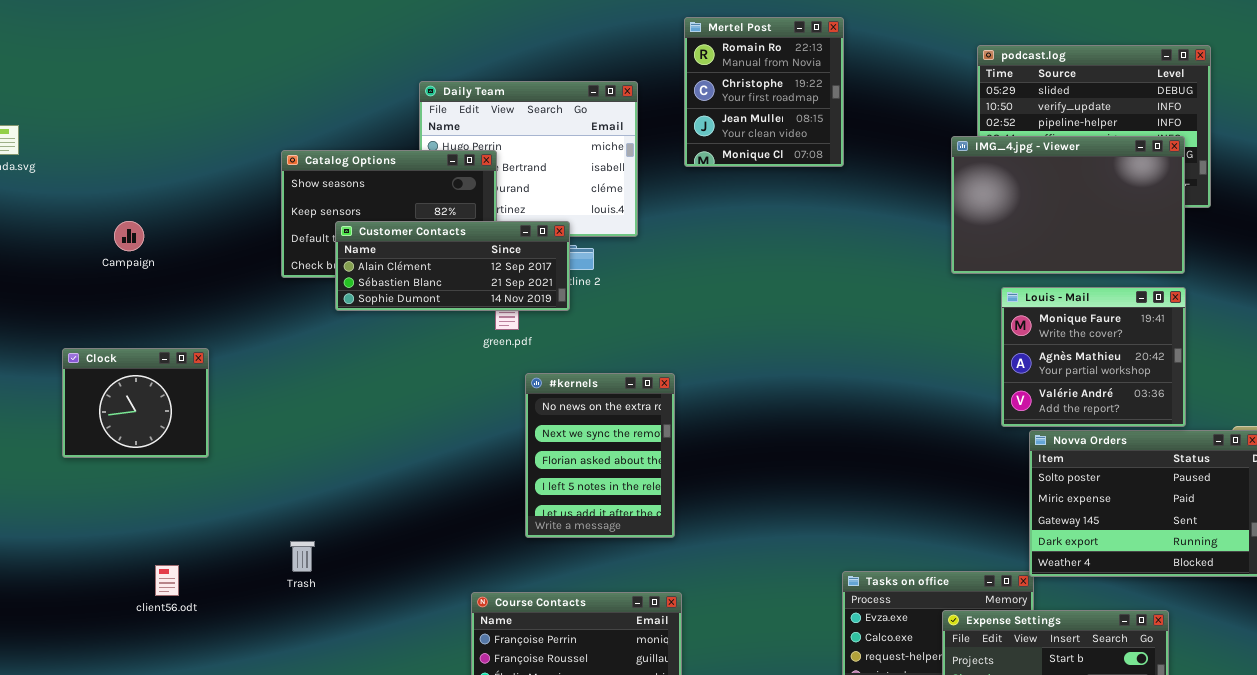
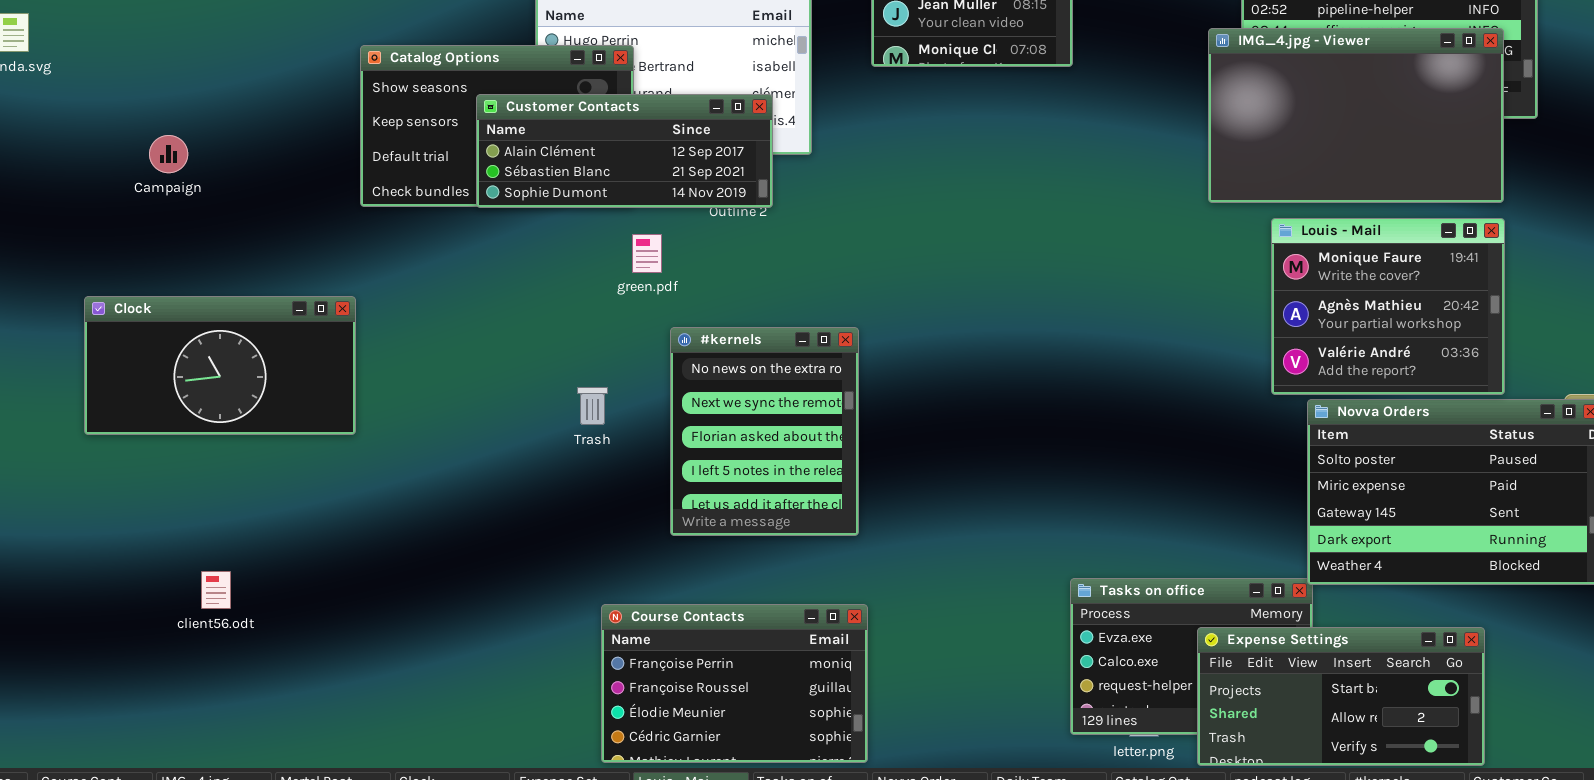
Customer Contacts: [335,221,570,311] -> [476,94,773,208], moved
Clock: [62,348,209,458] -> [84,296,356,435], resized
Trash: [290,541,315,572] -> [577,387,608,425], moved

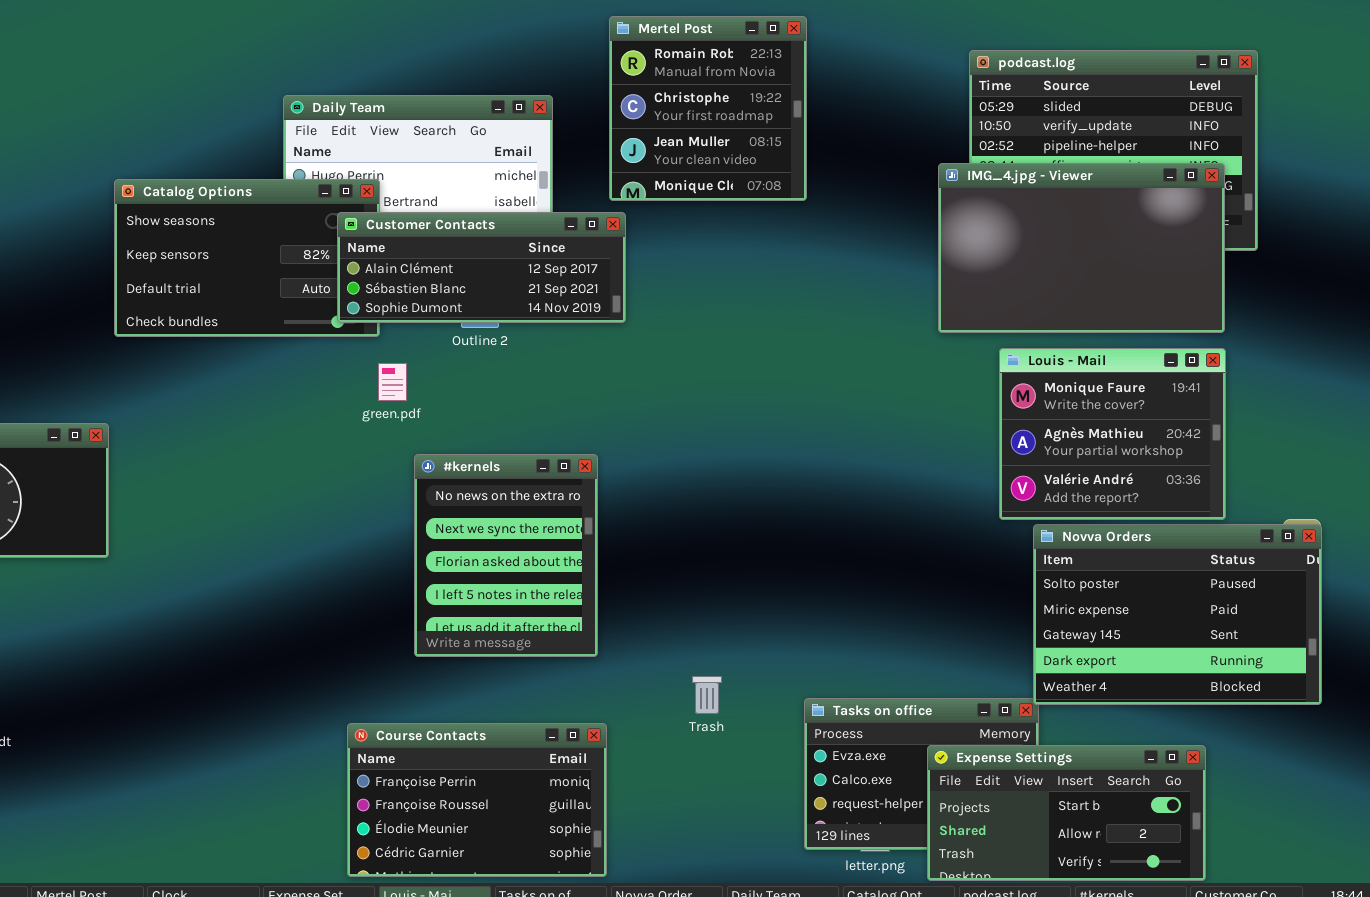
Customer Contacts: [476,94,773,208] -> [337,212,626,323], moved
Trash: [577,387,608,425] -> [692,676,722,714], moved

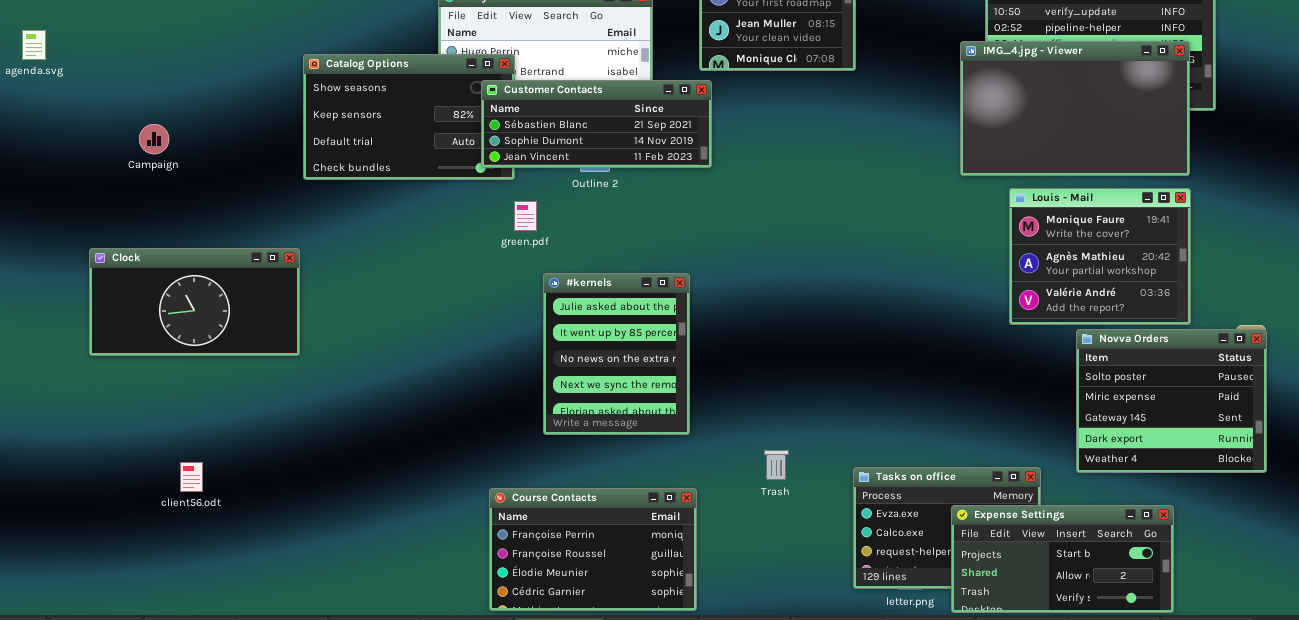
Customer Contacts: [337,212,626,323] -> [481,80,712,168], scrolled down 1 row
#kernels: [414,454,598,657] -> [543,273,690,435], scrolled up 2 rows
Novva Orders: [1033,524,1322,705] -> [1076,329,1267,473], resized

